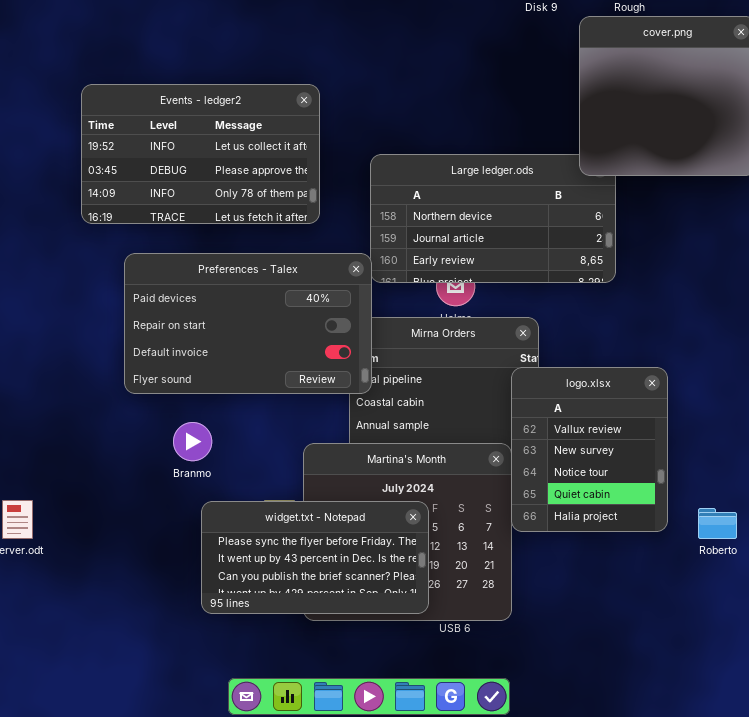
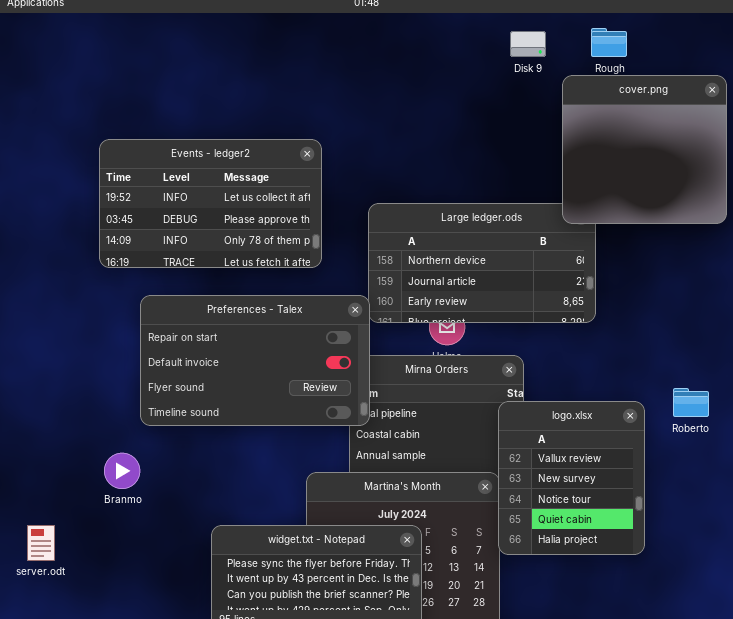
Preferences - Talex: [124,253,372,394] -> [140,295,370,426], scrolled down 1 row
Branmo: [173,422,212,461] -> [104,453,140,489], moved
Roberto: [698,508,737,539] -> [673,388,709,417], moved

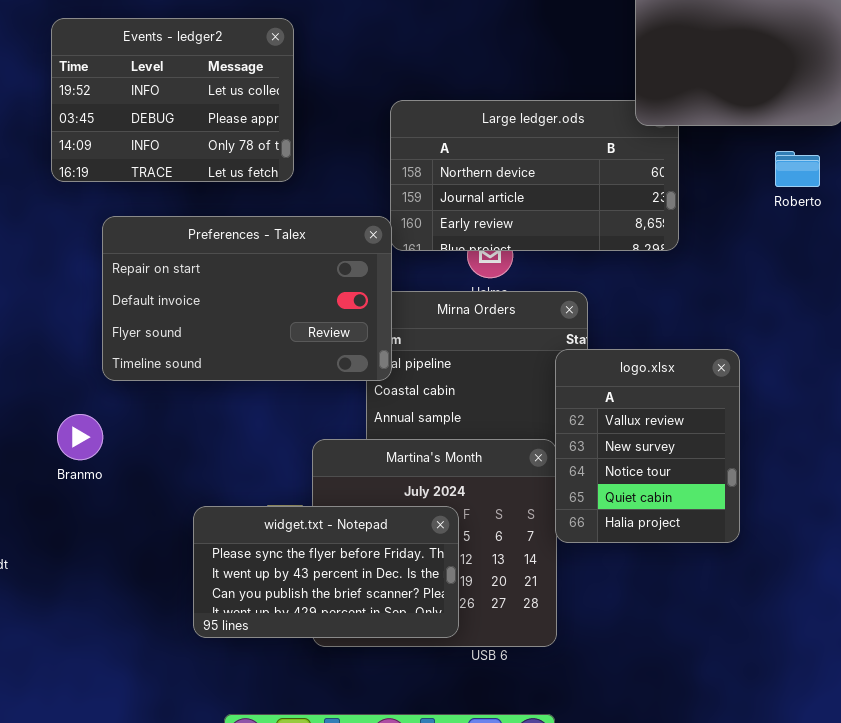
Events - ledger2: [99,139,322,268] -> [51,18,294,182], resized
Roberto: [673,388,709,417] -> [775,151,820,187], moved

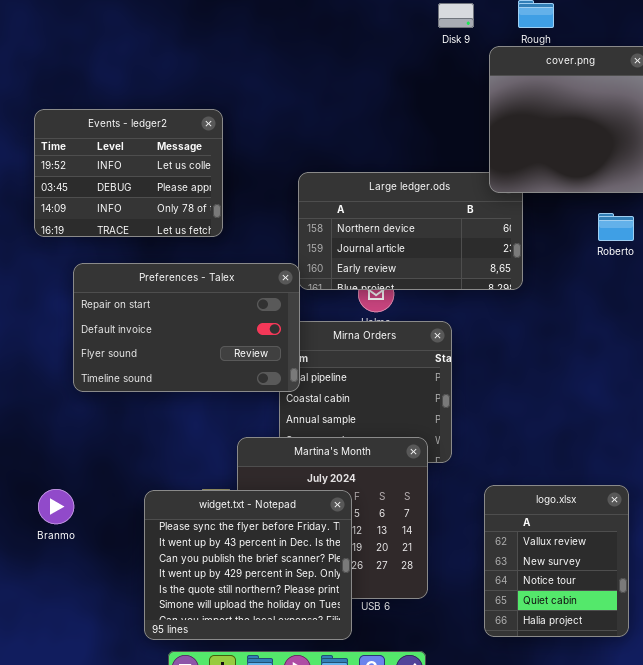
logo.xlsx: [555,349,740,543] -> [484,485,629,637], moved
Branmo: [57,414,103,460] -> [38,489,74,524], moved
widget.txt - Notepad: [193,506,459,638] -> [144,490,352,640], resized

